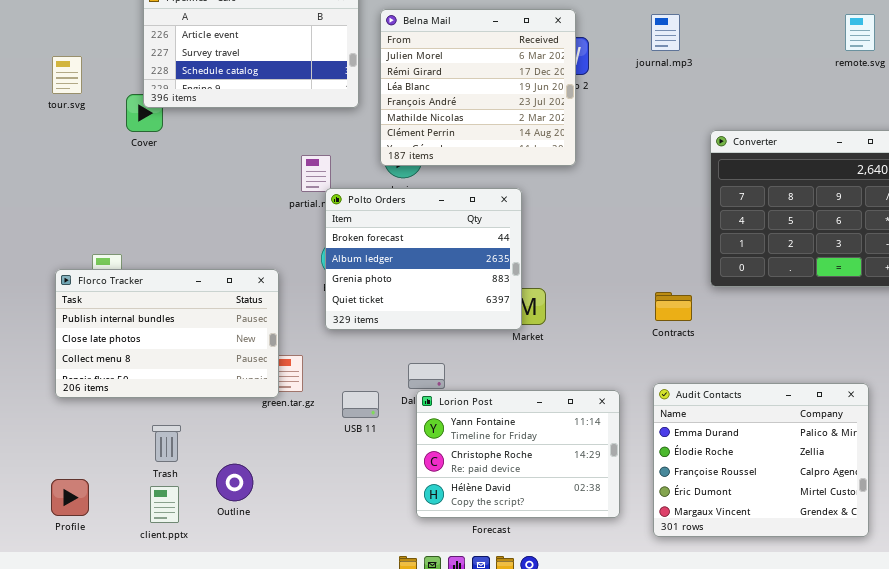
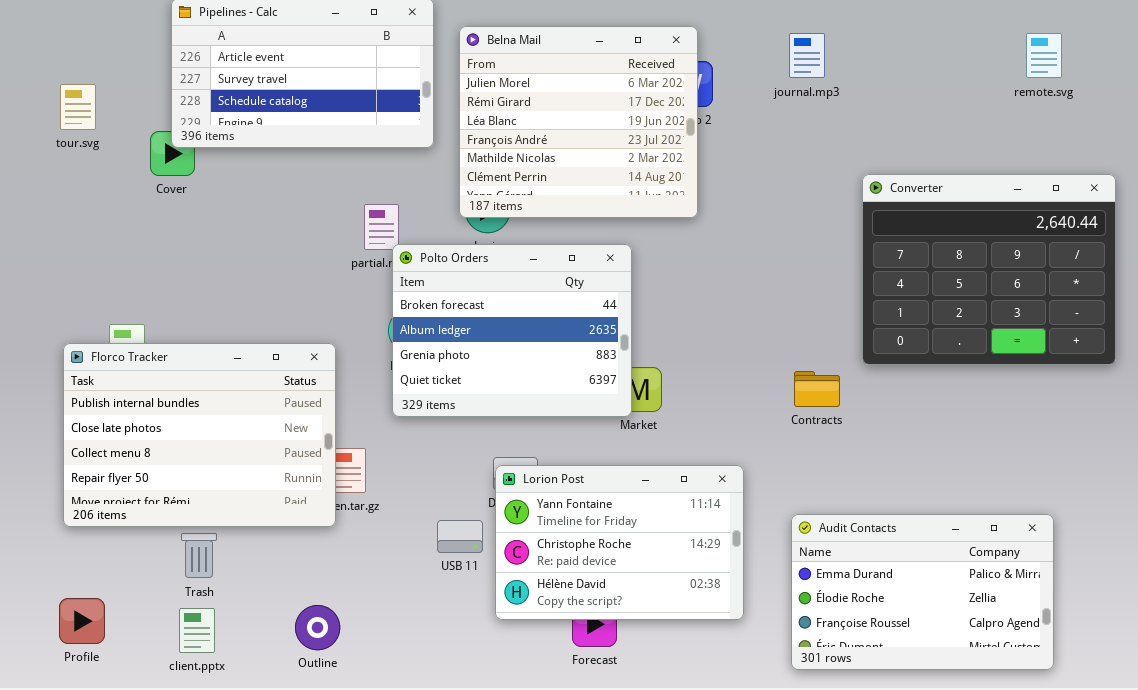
Florco Tracker: [55,269,279,398] -> [63,343,336,527], resized
Audit Contacts: [653,383,869,537] -> [791,514,1054,670], resized
Lorion Post: [416,390,620,518] -> [495,465,744,620], moved
USB 11: [342,391,379,418] -> [437,520,483,553], moved
Outline: [216,464,253,501] -> [295,605,340,650], moved

